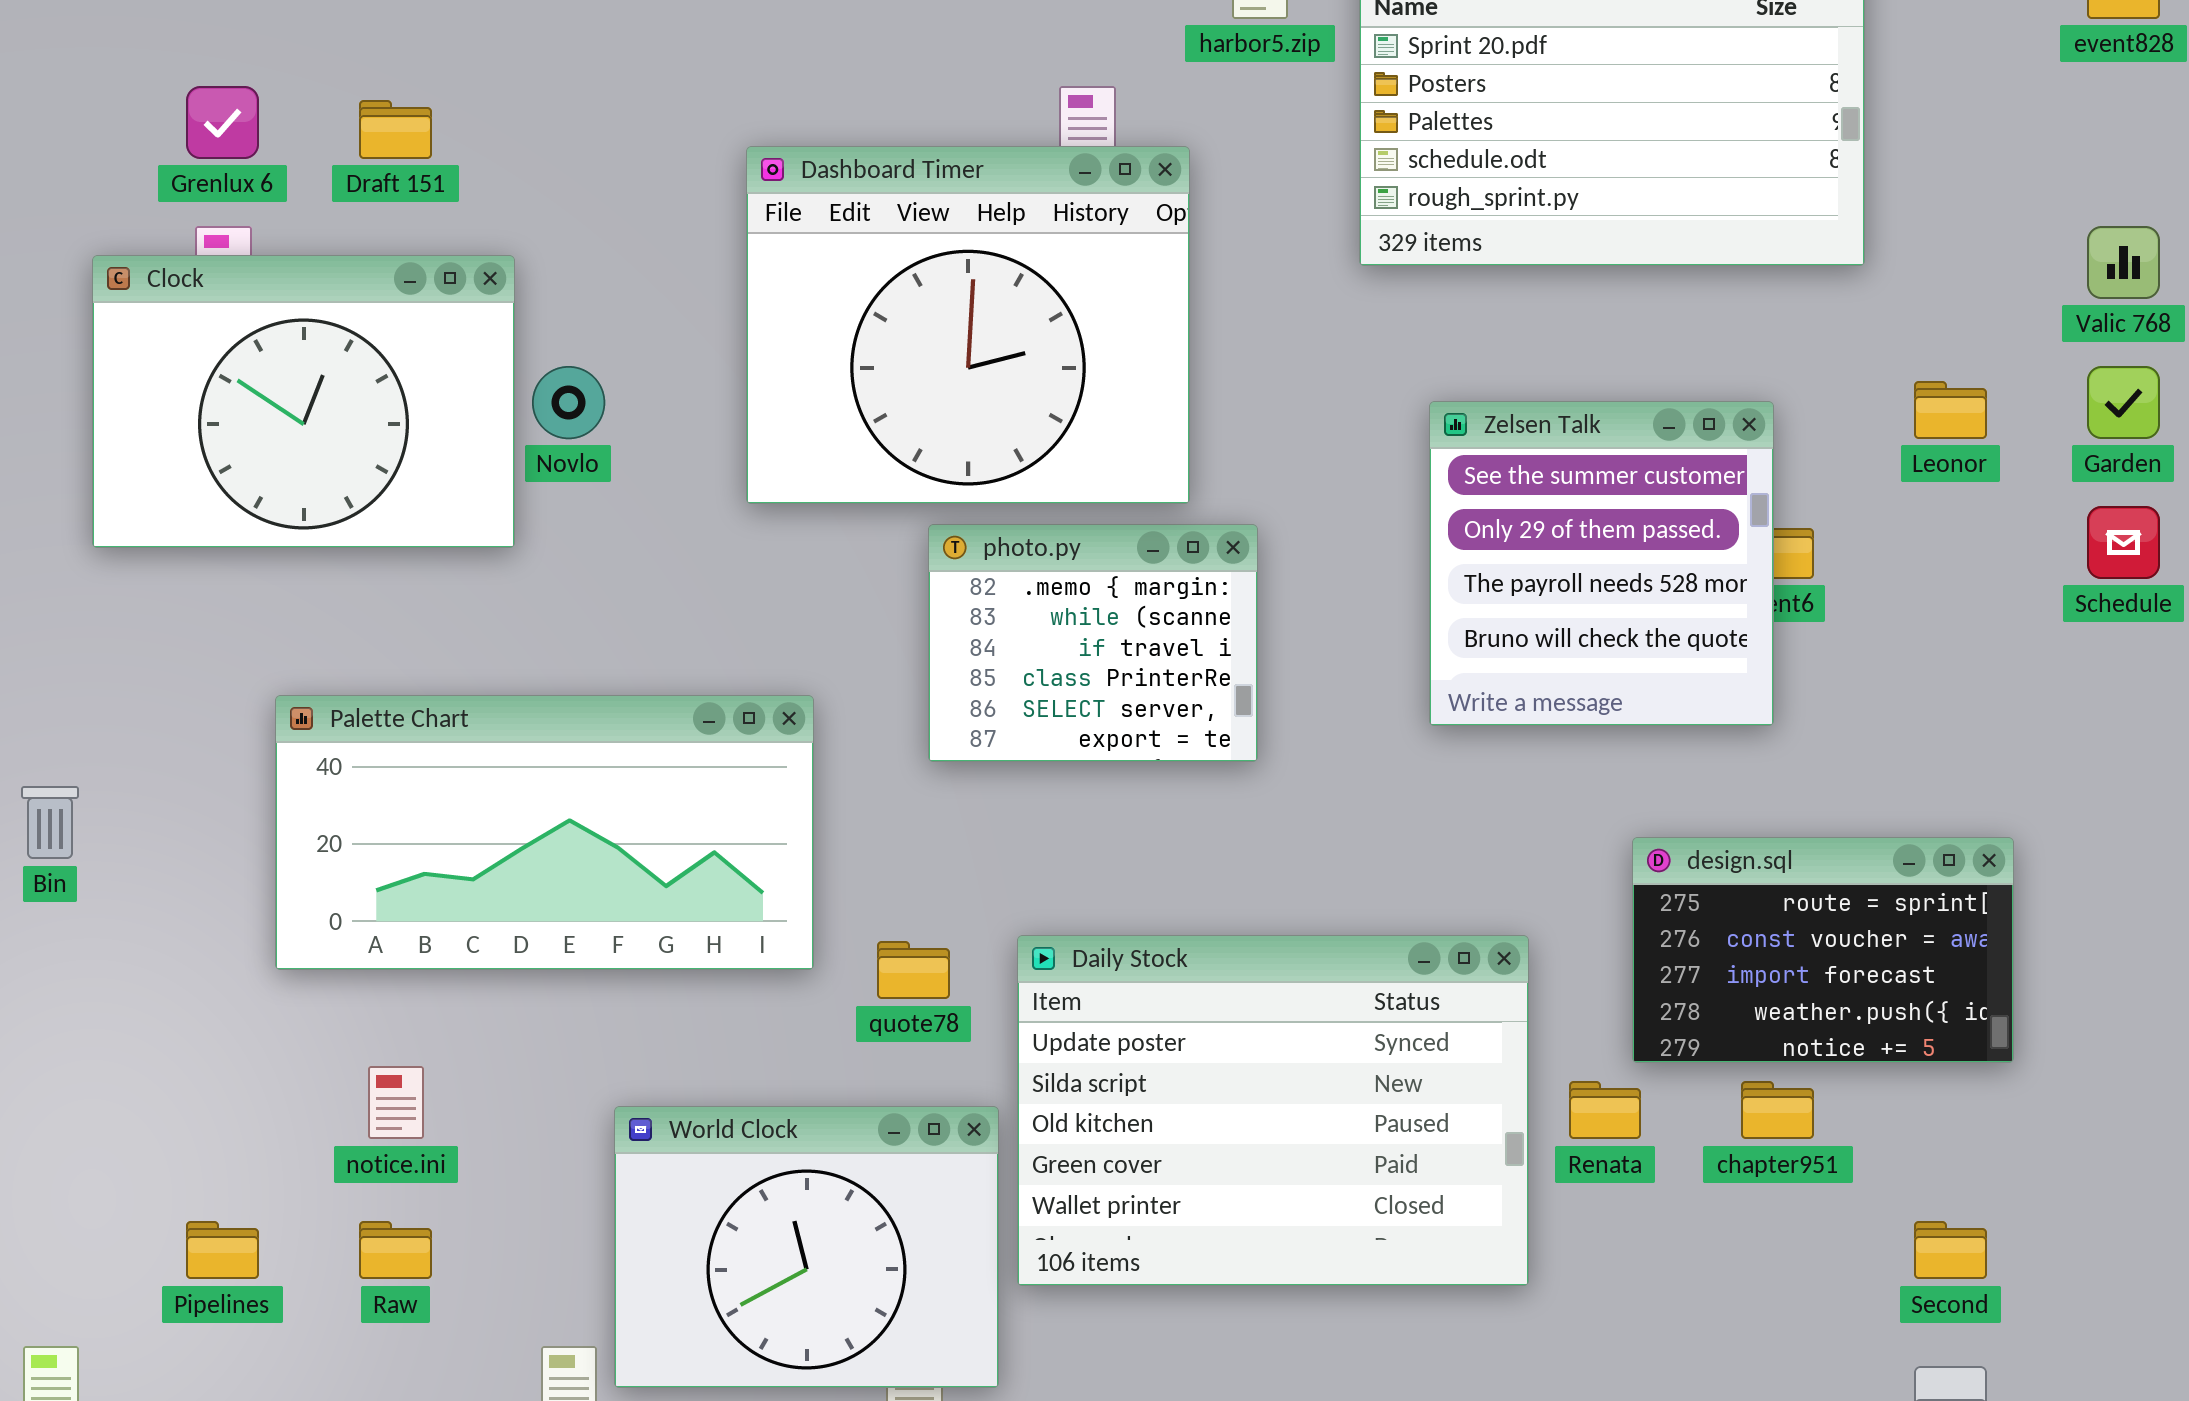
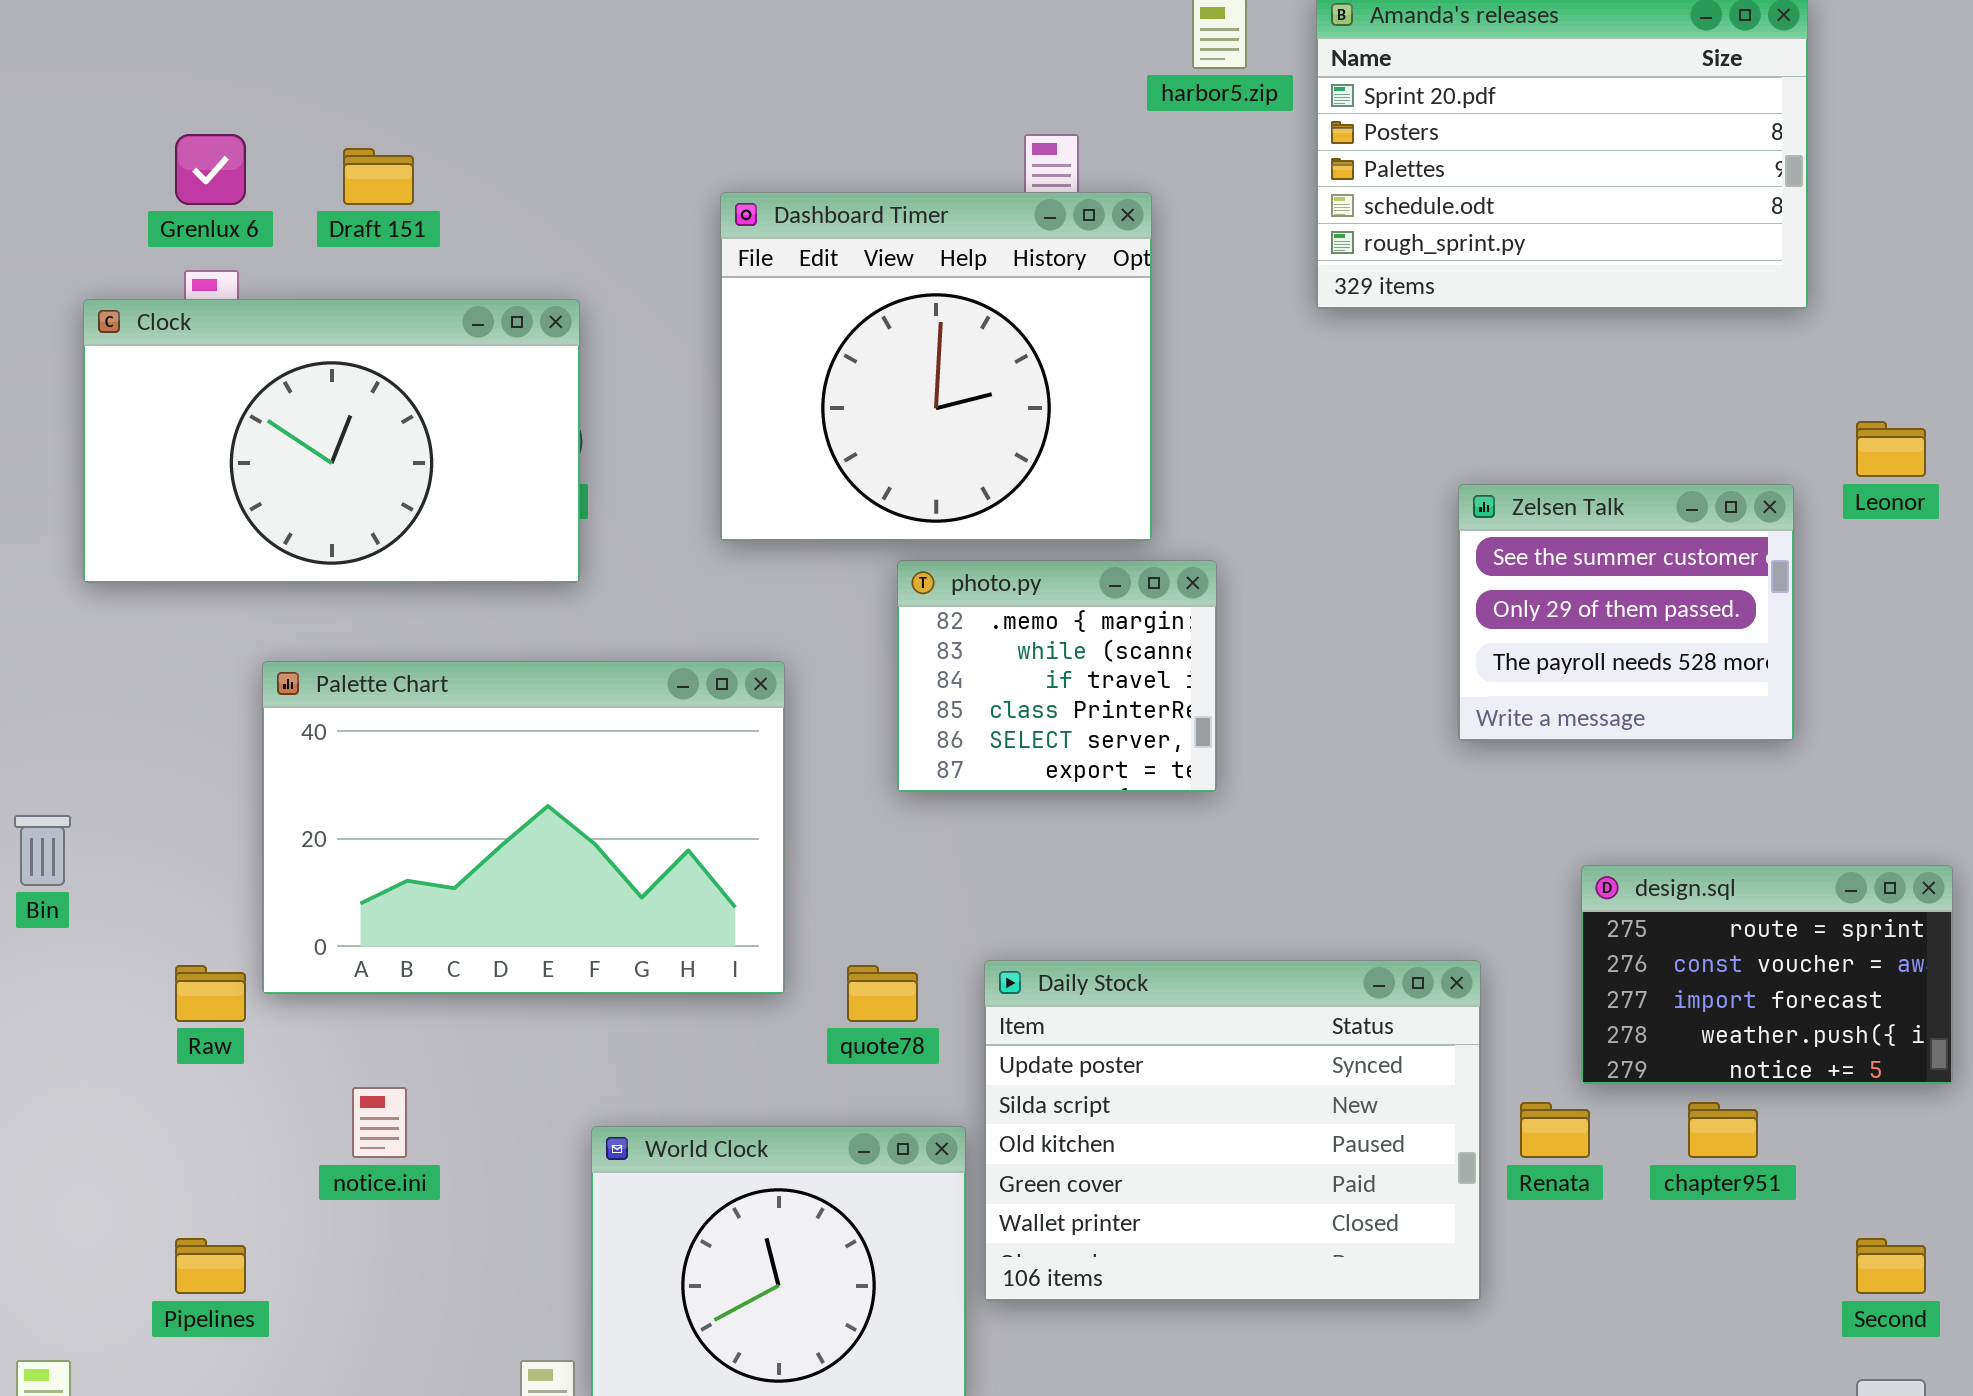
Clock: [92,255,515,548] -> [83,299,580,583], resized
Zelsen Talk: [1429,401,1774,726] -> [1458,484,1794,741], moved, resized
Palette Chart: [275,695,814,970] -> [262,661,785,994], resized
Raw: [359,1221,432,1279] -> [175,965,246,1022], moved

